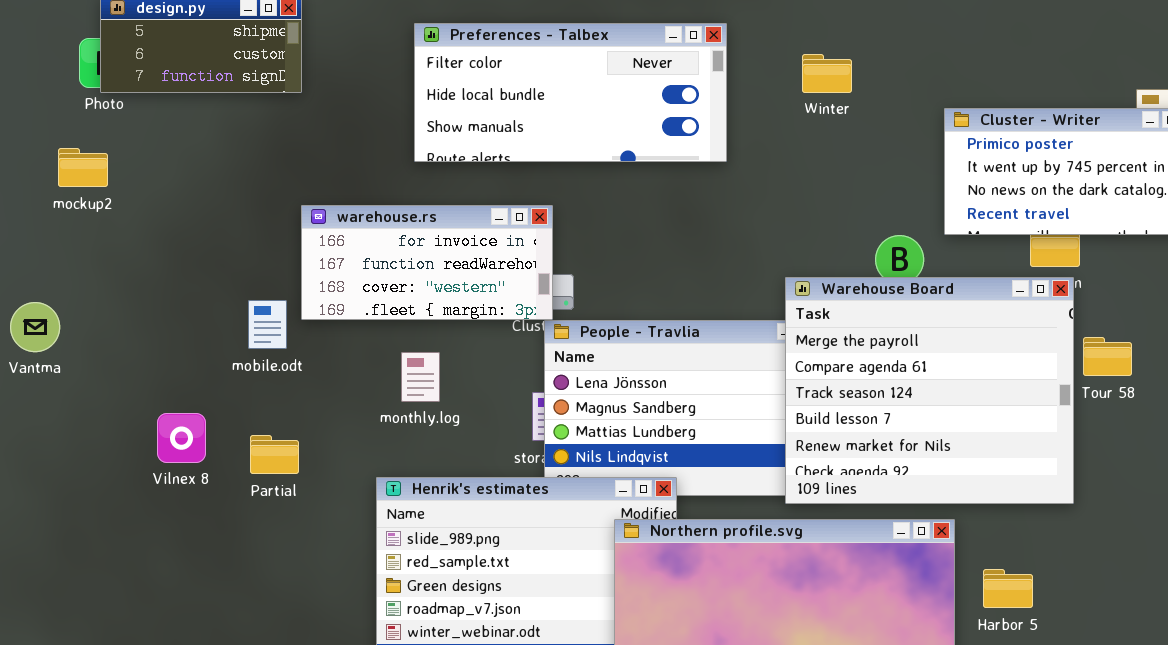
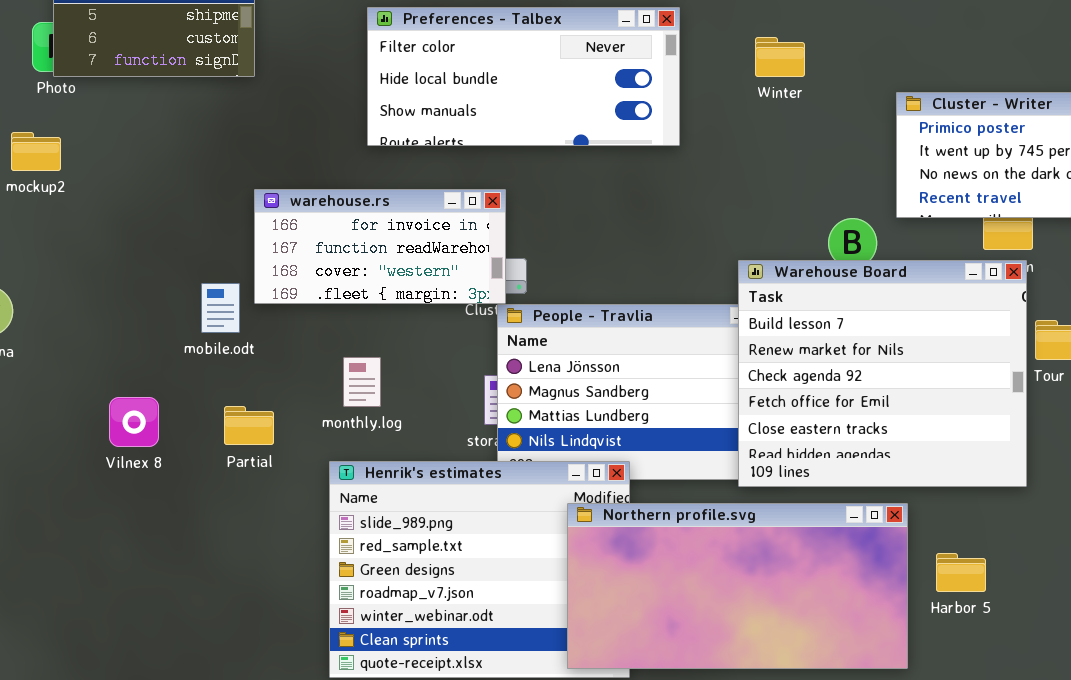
Warehouse Board: [785,277,1074,504] -> [738,260,1027,487], scrolled down 3 rows
monthly.log: [401,352,440,402] -> [343,357,381,407], moved
Partial: [250,435,299,474] -> [224,406,274,445], moved

